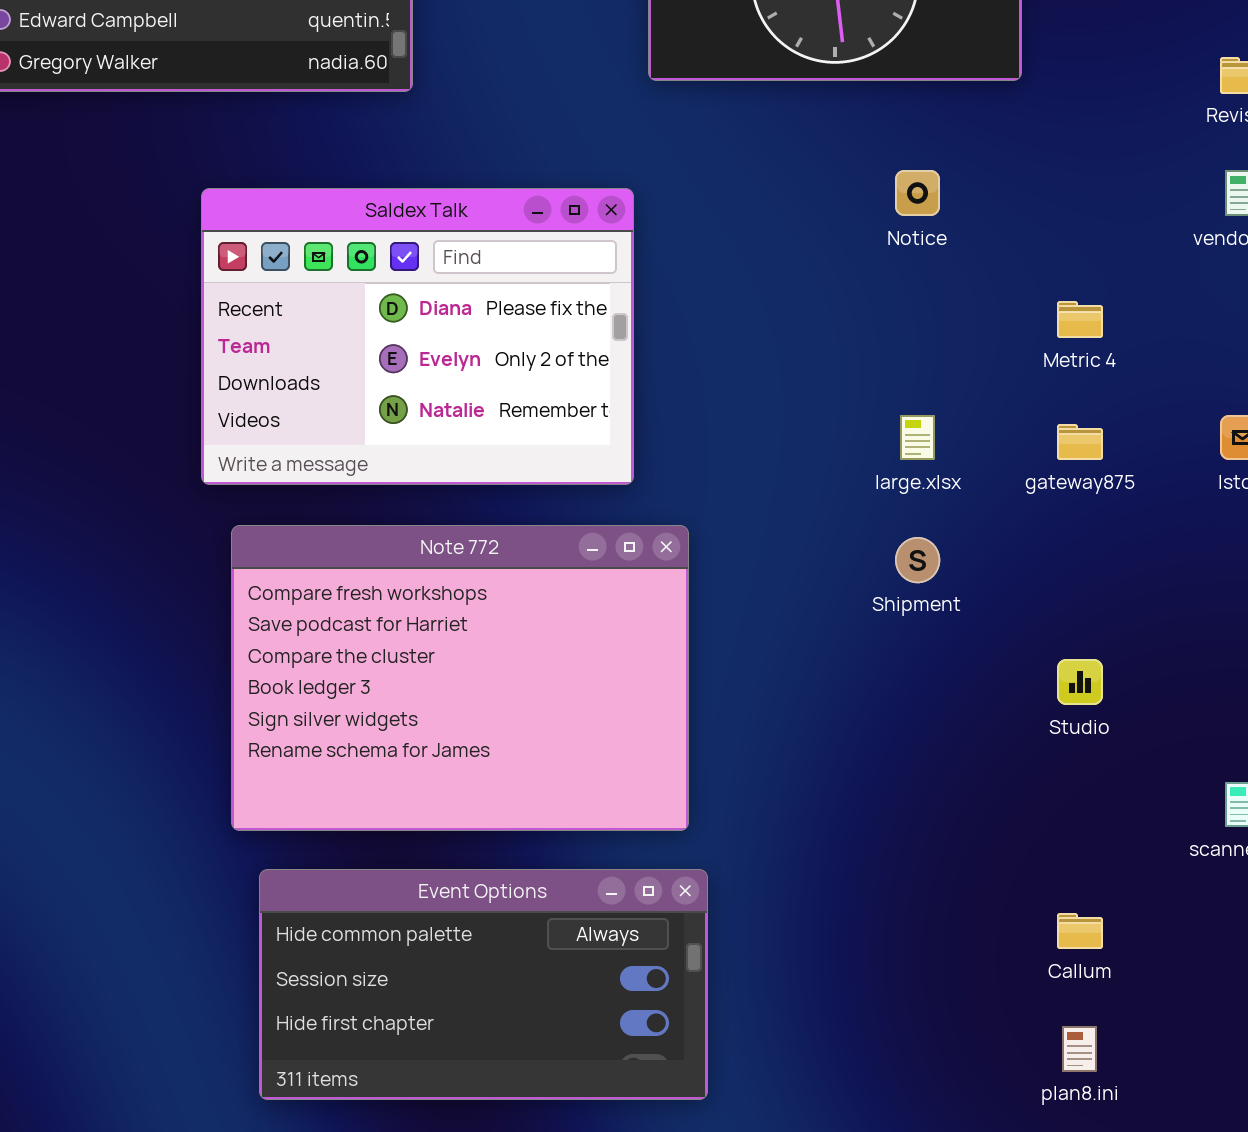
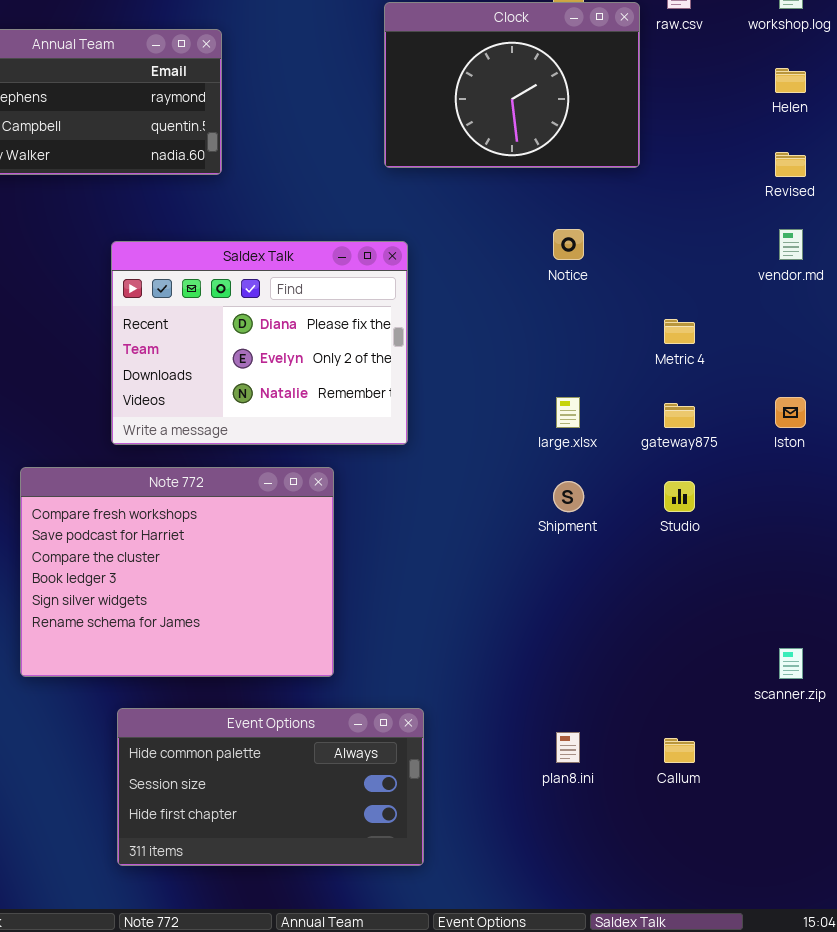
Saldex Talk: [201,188,634,485] -> [111,241,408,445], moved
Note 772: [231,525,689,831] -> [20,467,334,677], moved
Studio: [1057,659,1103,705] -> [664,481,695,512], moved
plan8.ini: [1062,1026,1097,1072] -> [556,732,580,763], moved

